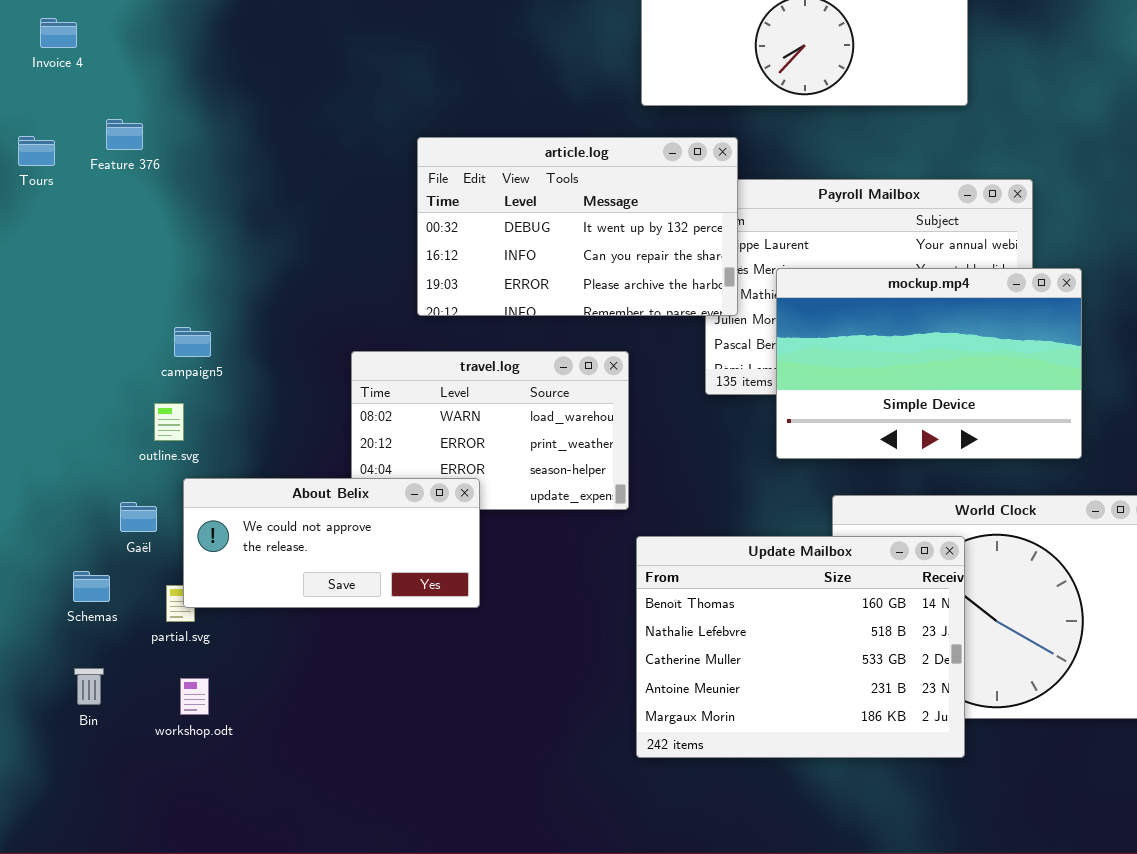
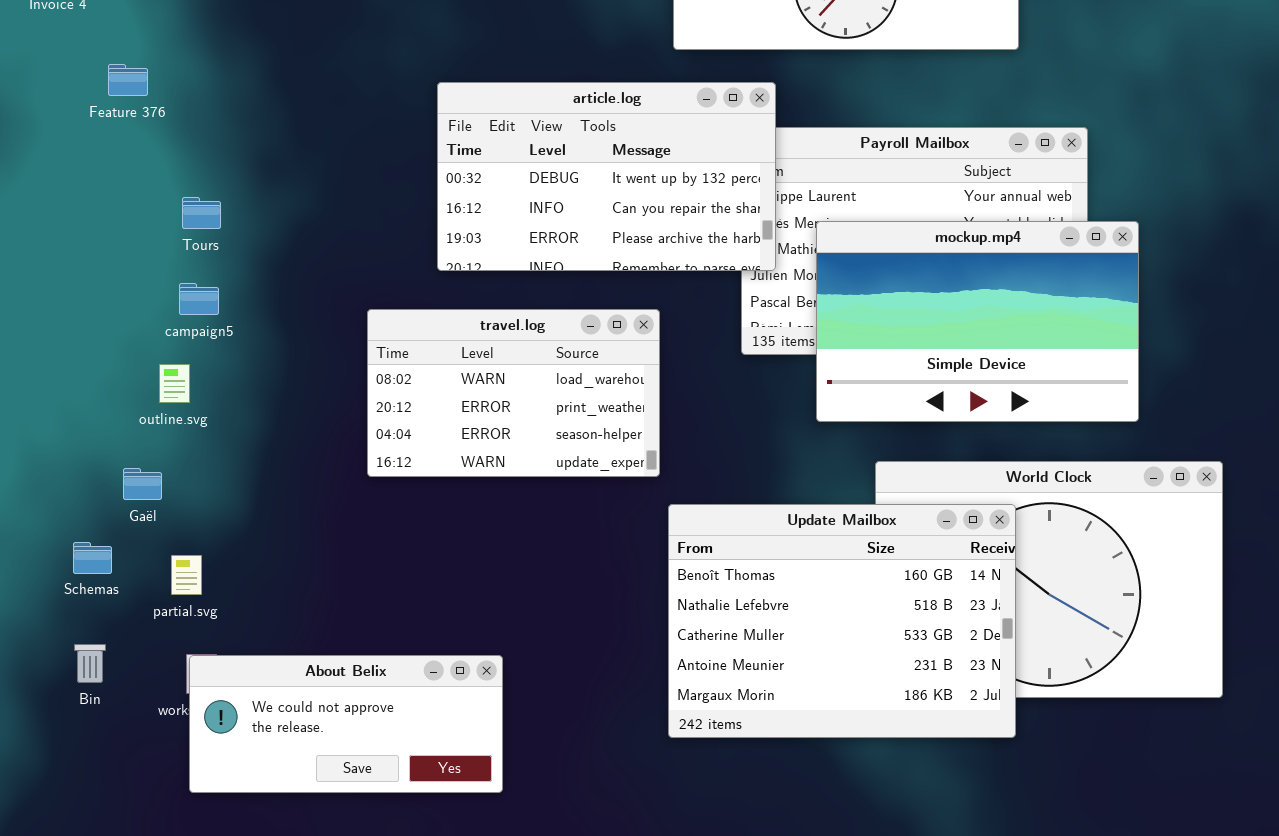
Tours: [18,136,55,166] -> [182,197,221,229], moved
About Belix: [183,478,480,608] -> [189,655,503,793], moved

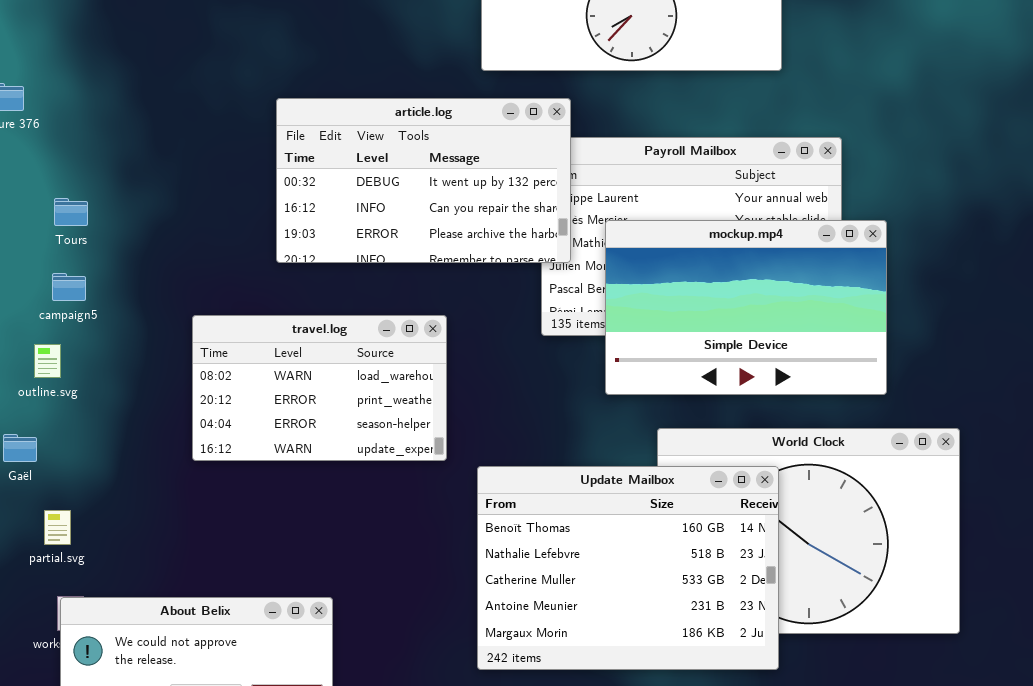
travel.log: [367,309,660,477] -> [192,315,447,461], moved

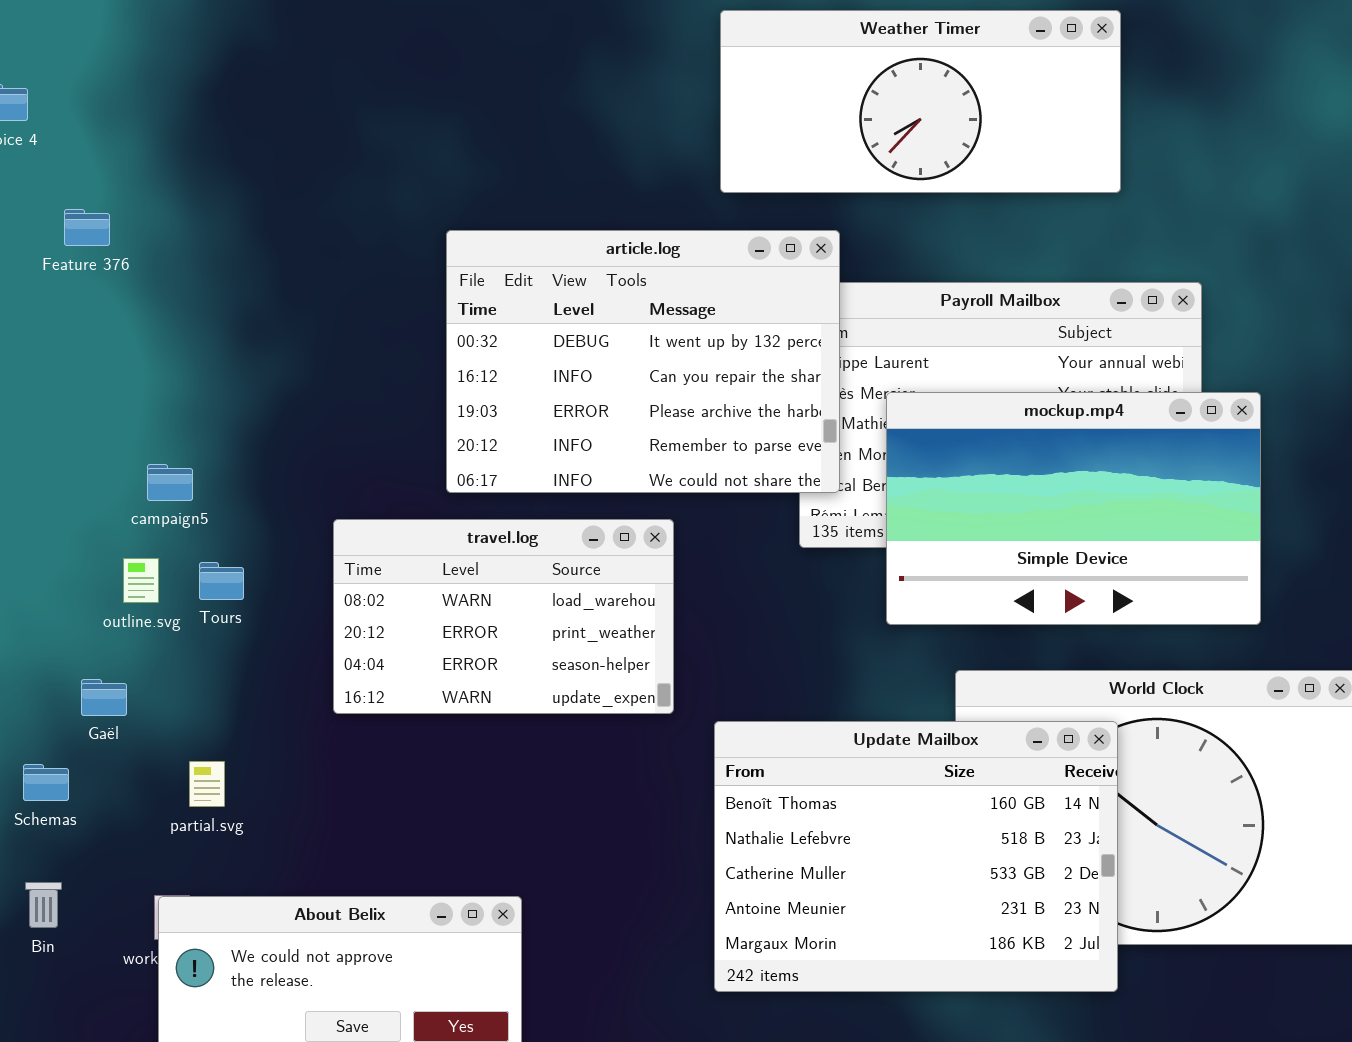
article.log: [276,98,571,263] -> [446,230,840,493], resized
Tours: [54,198,88,226] -> [199,562,244,600], moved
partial.svg: [44,510,71,545] -> [189,761,225,807], moved

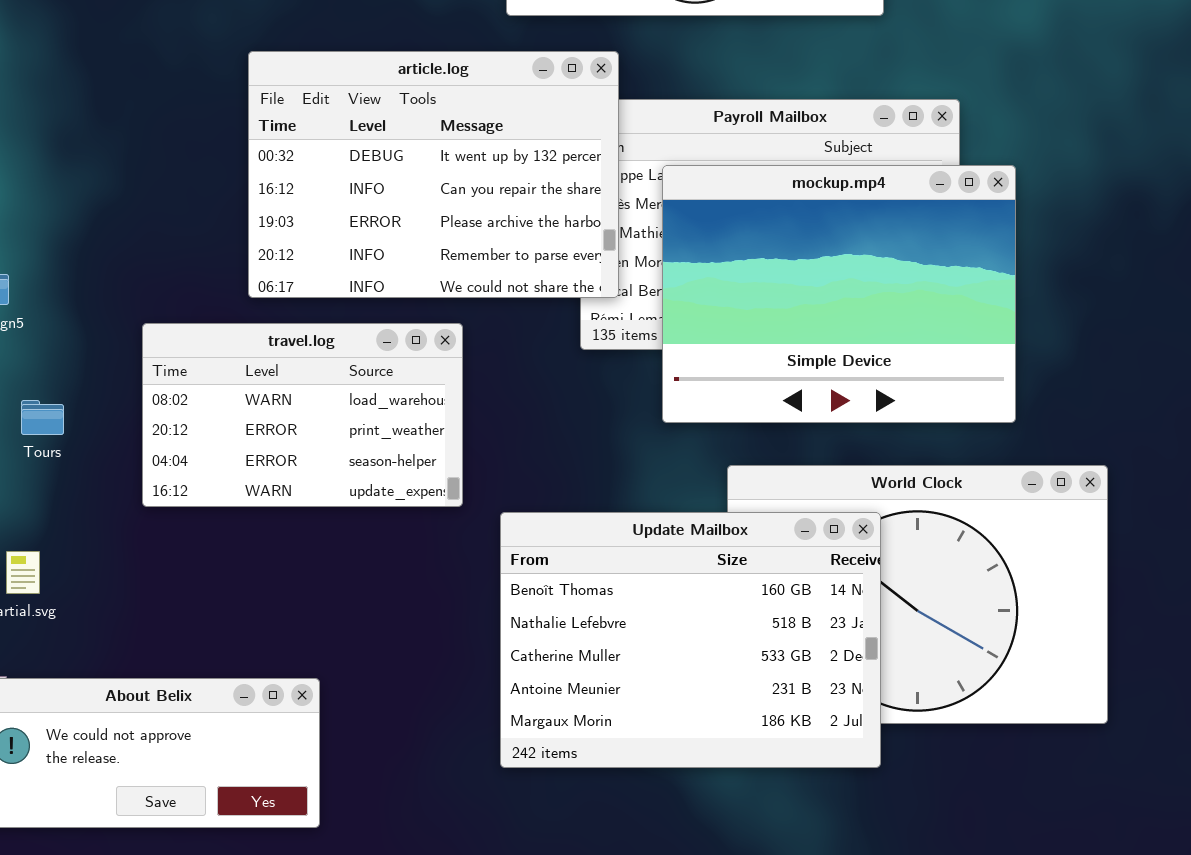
mockup.mp4: [886,392,1261,625] -> [662,165,1016,423], resized
Tours: [199,562,244,600] -> [21,400,64,435], moved

